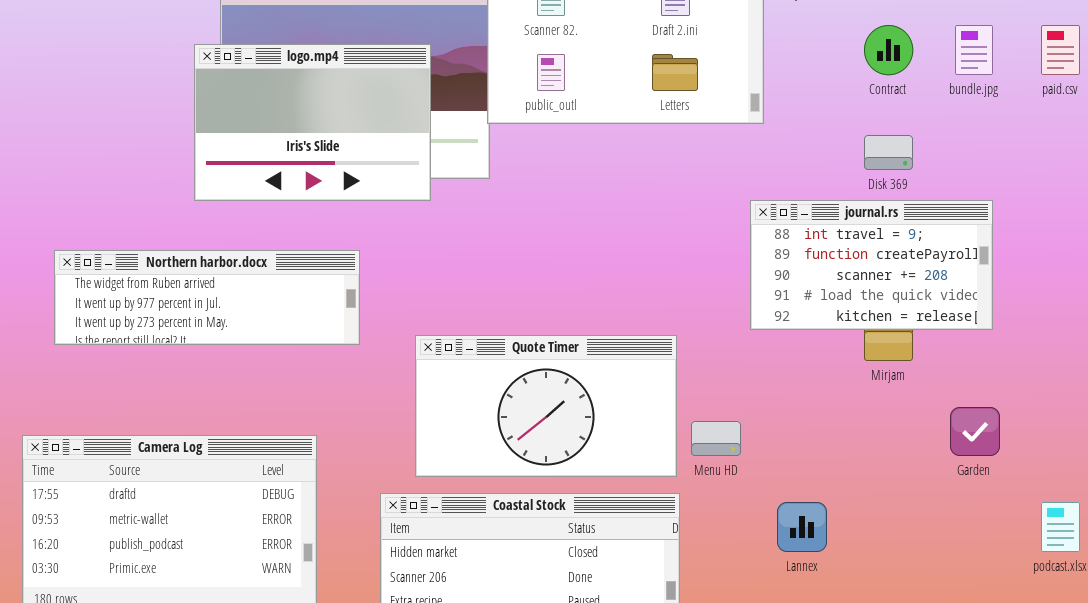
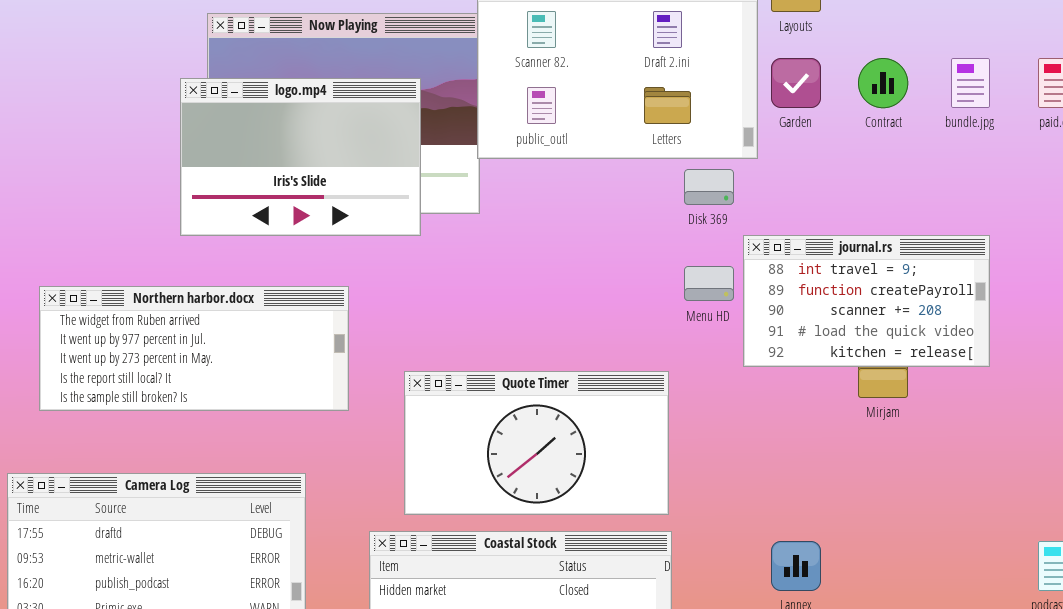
Disk 369: [864,135,913,170] -> [684,169,734,205], moved
Northern harbor.docx: [54,250,360,345] -> [39,286,349,411], resized
Garden: [950,407,1000,456] -> [771,58,821,108], moved
Menu HD: [691,421,741,456] -> [684,266,734,301], moved

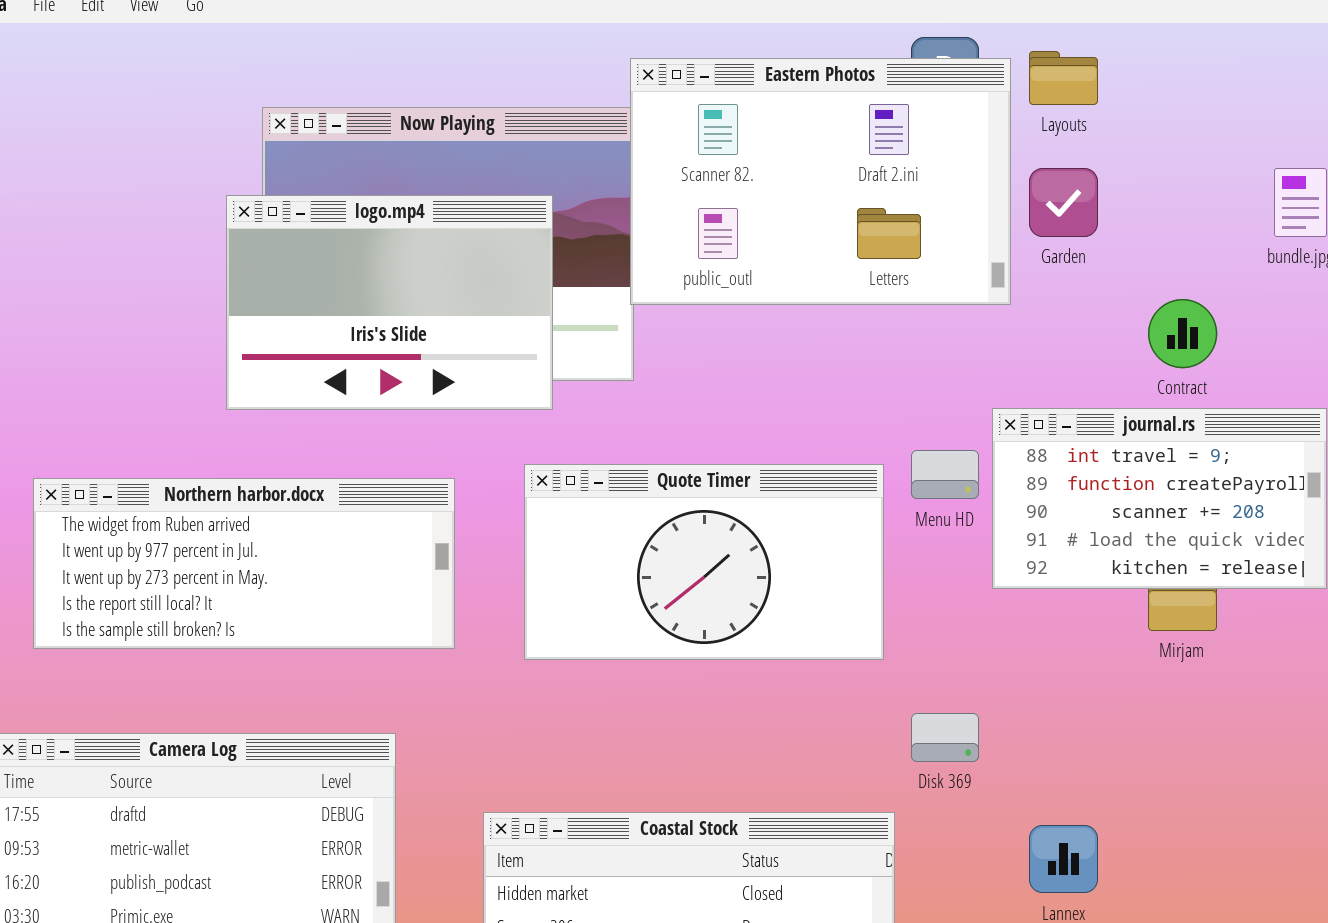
Contract: [858,58,908,108] -> [1148,299,1217,368], moved
Disk 369: [684,169,734,205] -> [911,713,979,762], moved
Quote Timer: [404,371,669,515] -> [524,464,884,660], moved

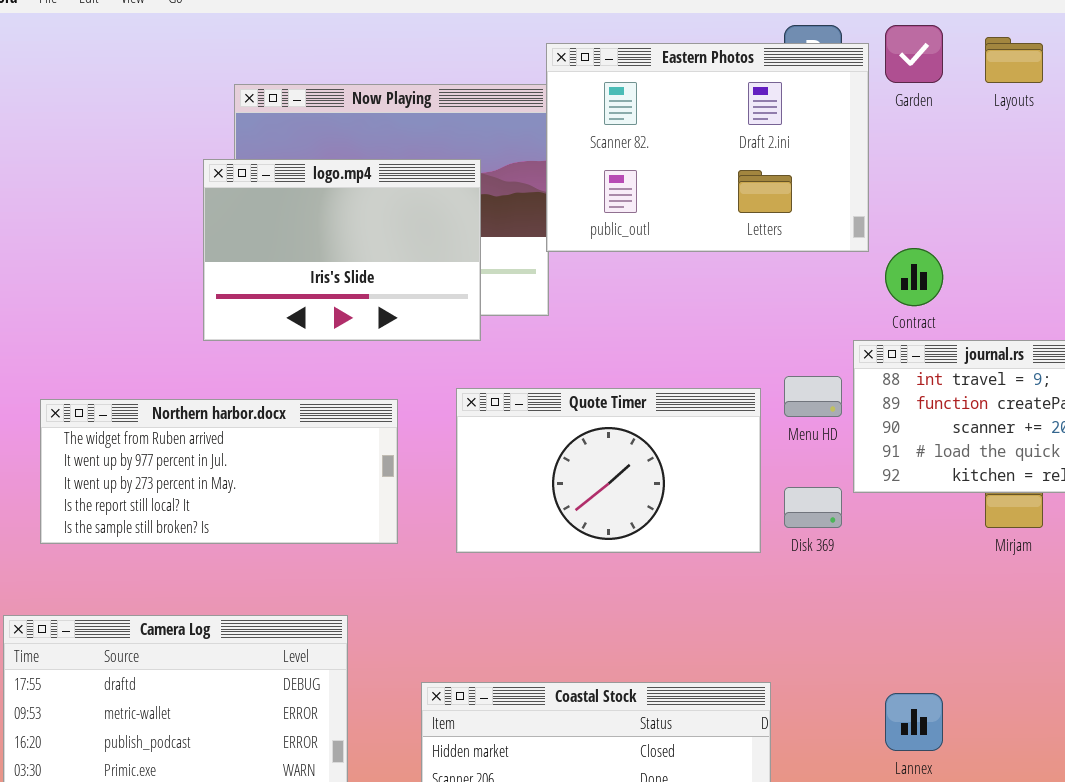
Layouts: [1029,51,1098,105] -> [985,37,1043,83], moved
Garden: [1029,168,1098,237] -> [885,25,943,83], moved
Contract: [1148,299,1217,368] -> [885,248,943,306], moved
Disk 369: [911,713,979,762] -> [784,487,842,528], moved

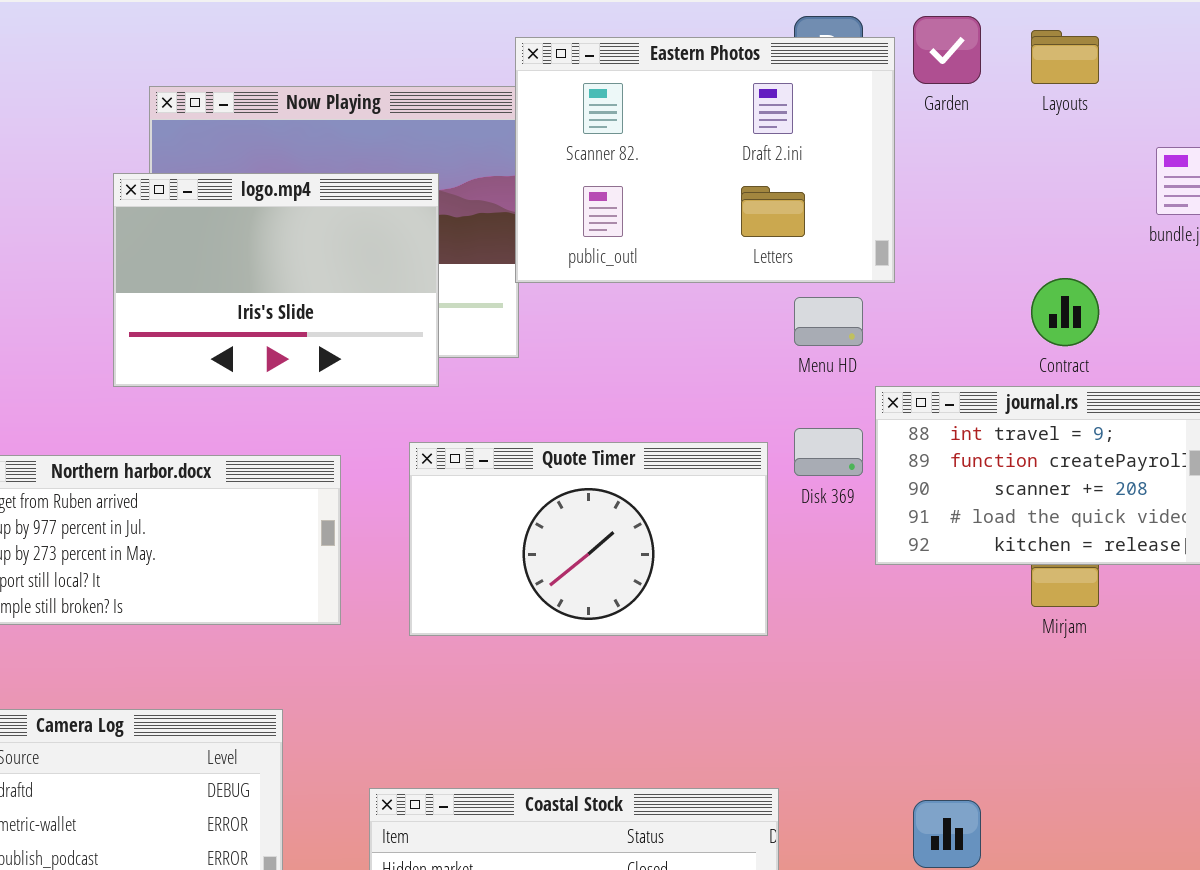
Contract: [885,248,943,306] -> [1031,278,1099,346], moved
Menu HD: [784,376,842,417] -> [794,297,863,346], moved
Disk 369: [784,487,842,528] -> [794,428,863,476], moved

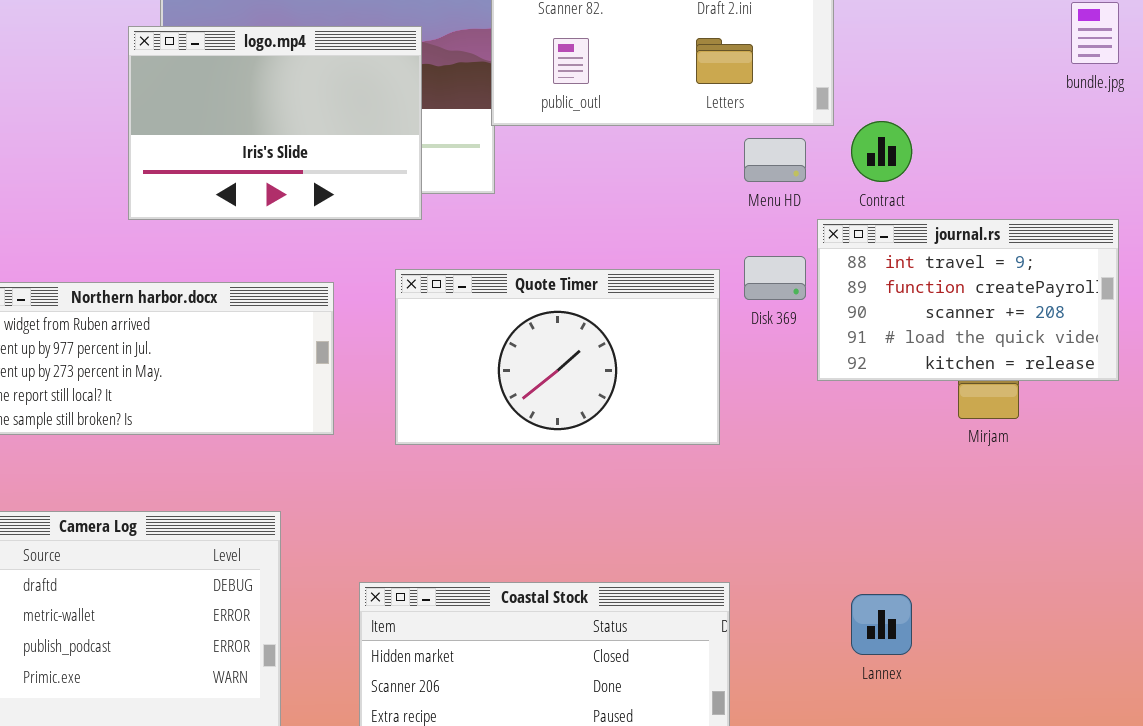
Contract: [1031,278,1099,346] -> [851,121,912,182], moved

